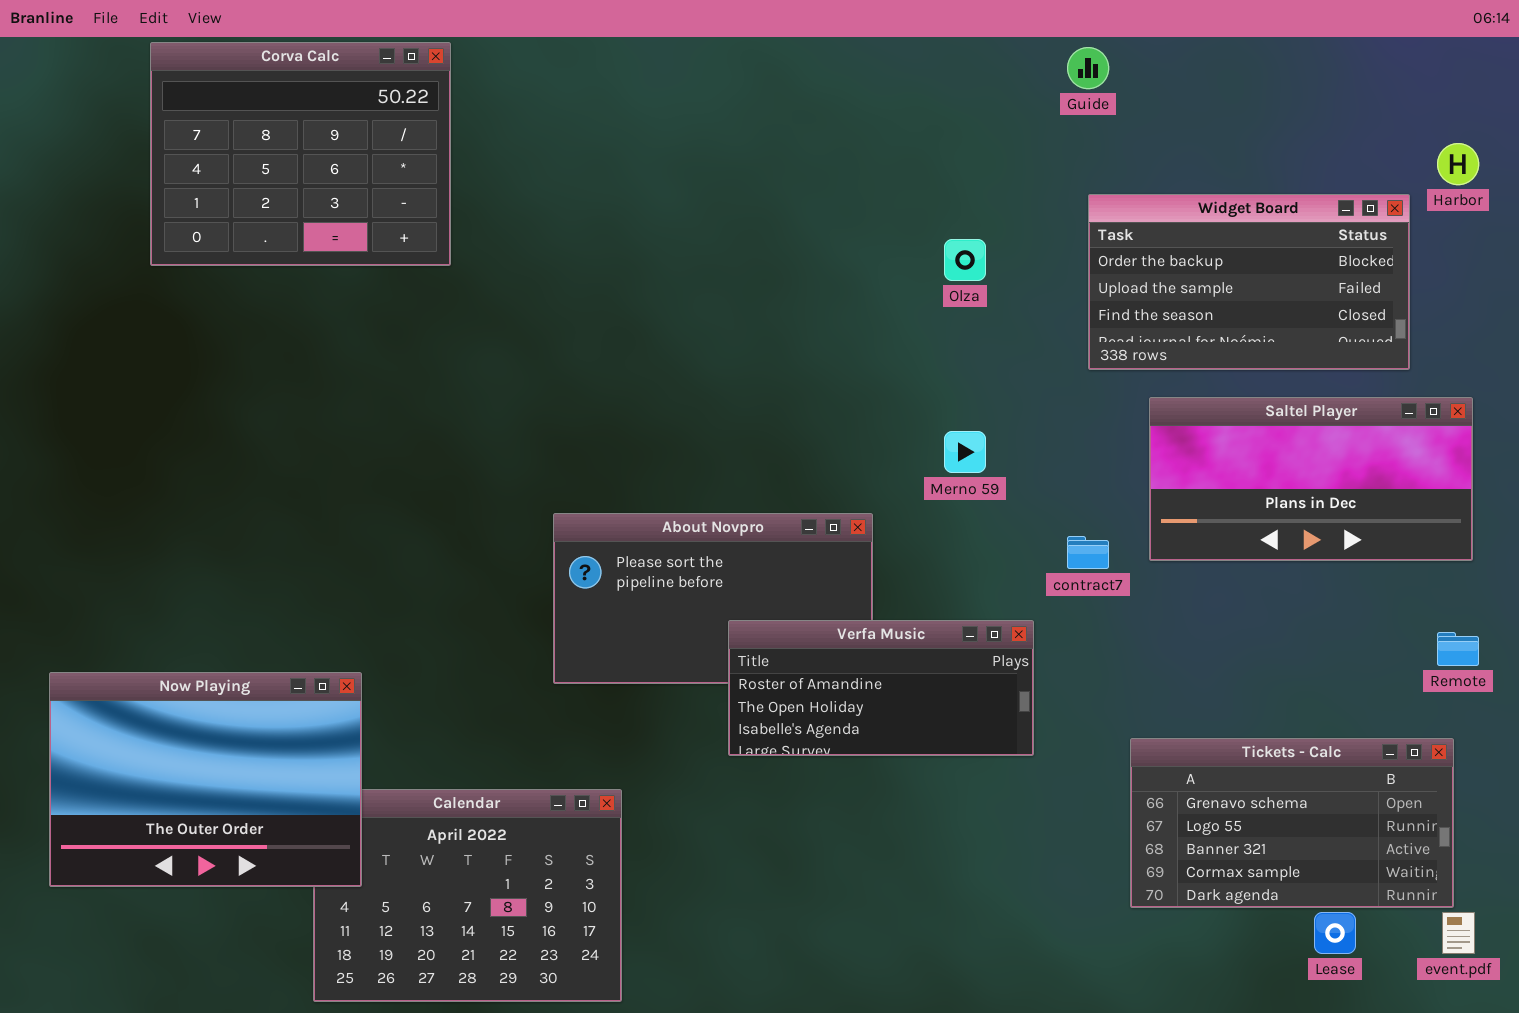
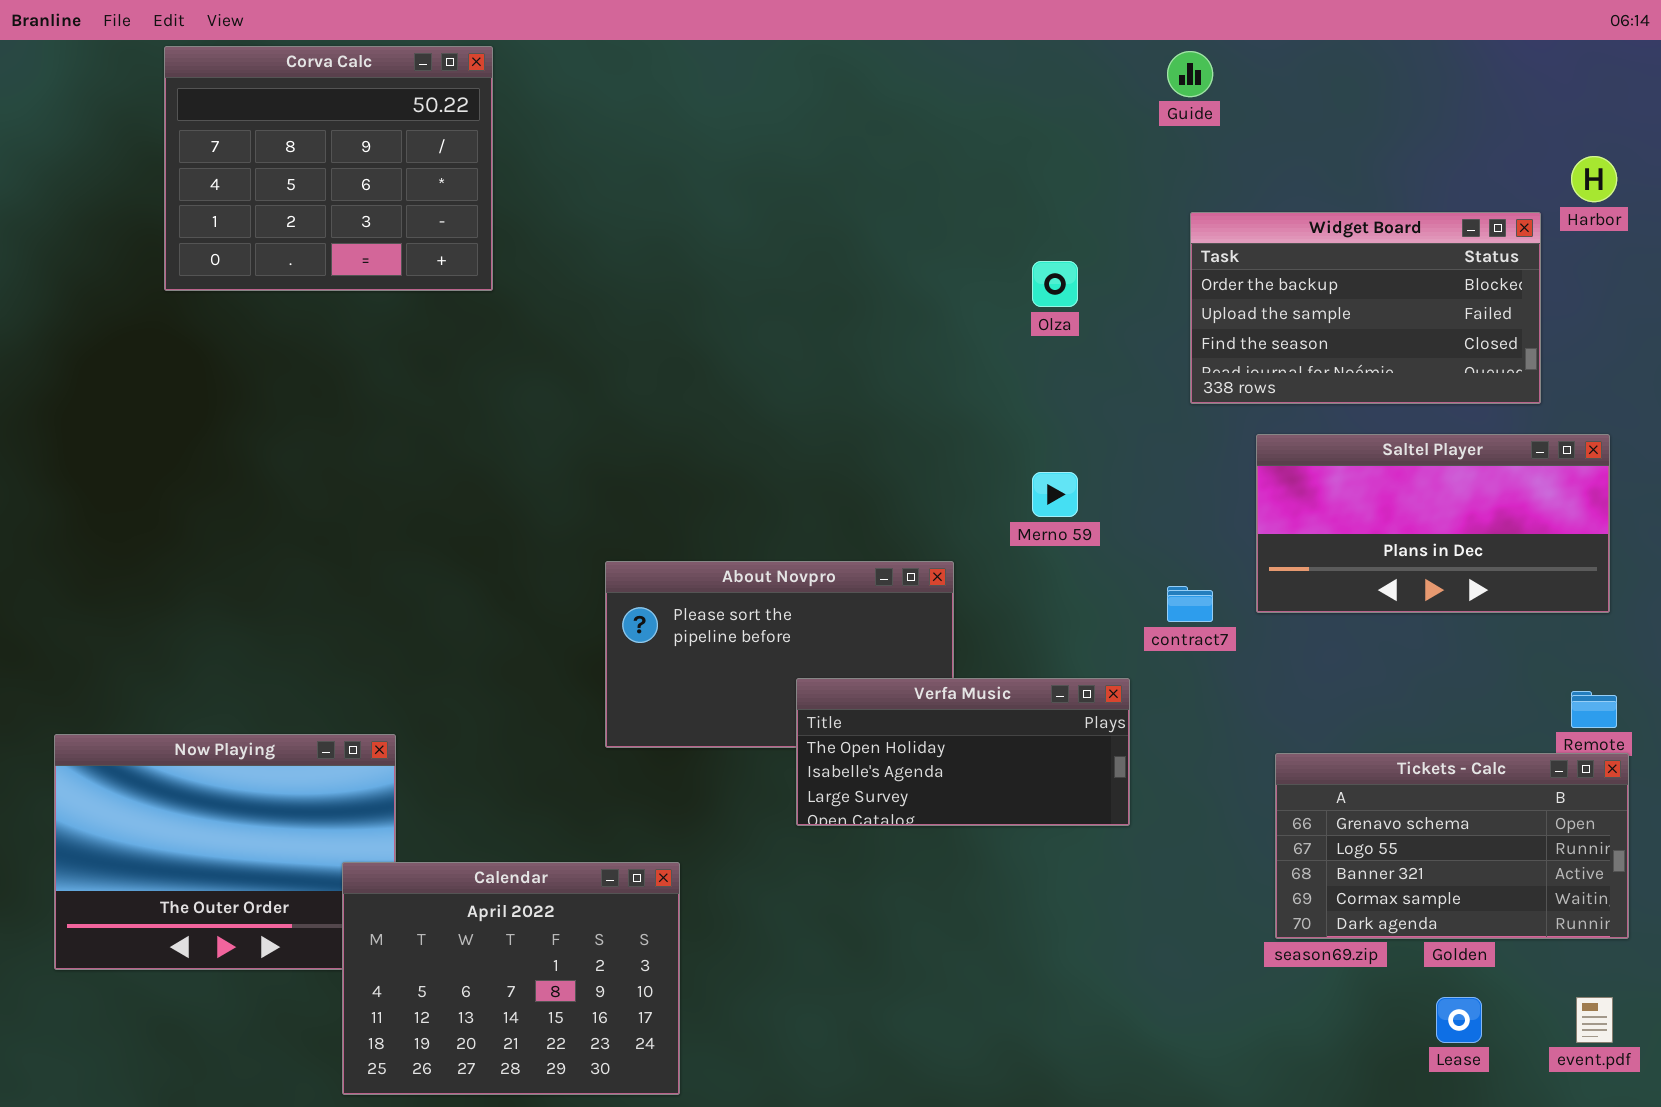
Verfa Music: [728,620,1034,756] -> [796,678,1130,826], scrolled down 1 row
Tickets - Calc: [1130,738,1454,908] -> [1275,753,1629,939], moved
Calendar: [313,789,622,1002] -> [342,862,680,1095], raised

